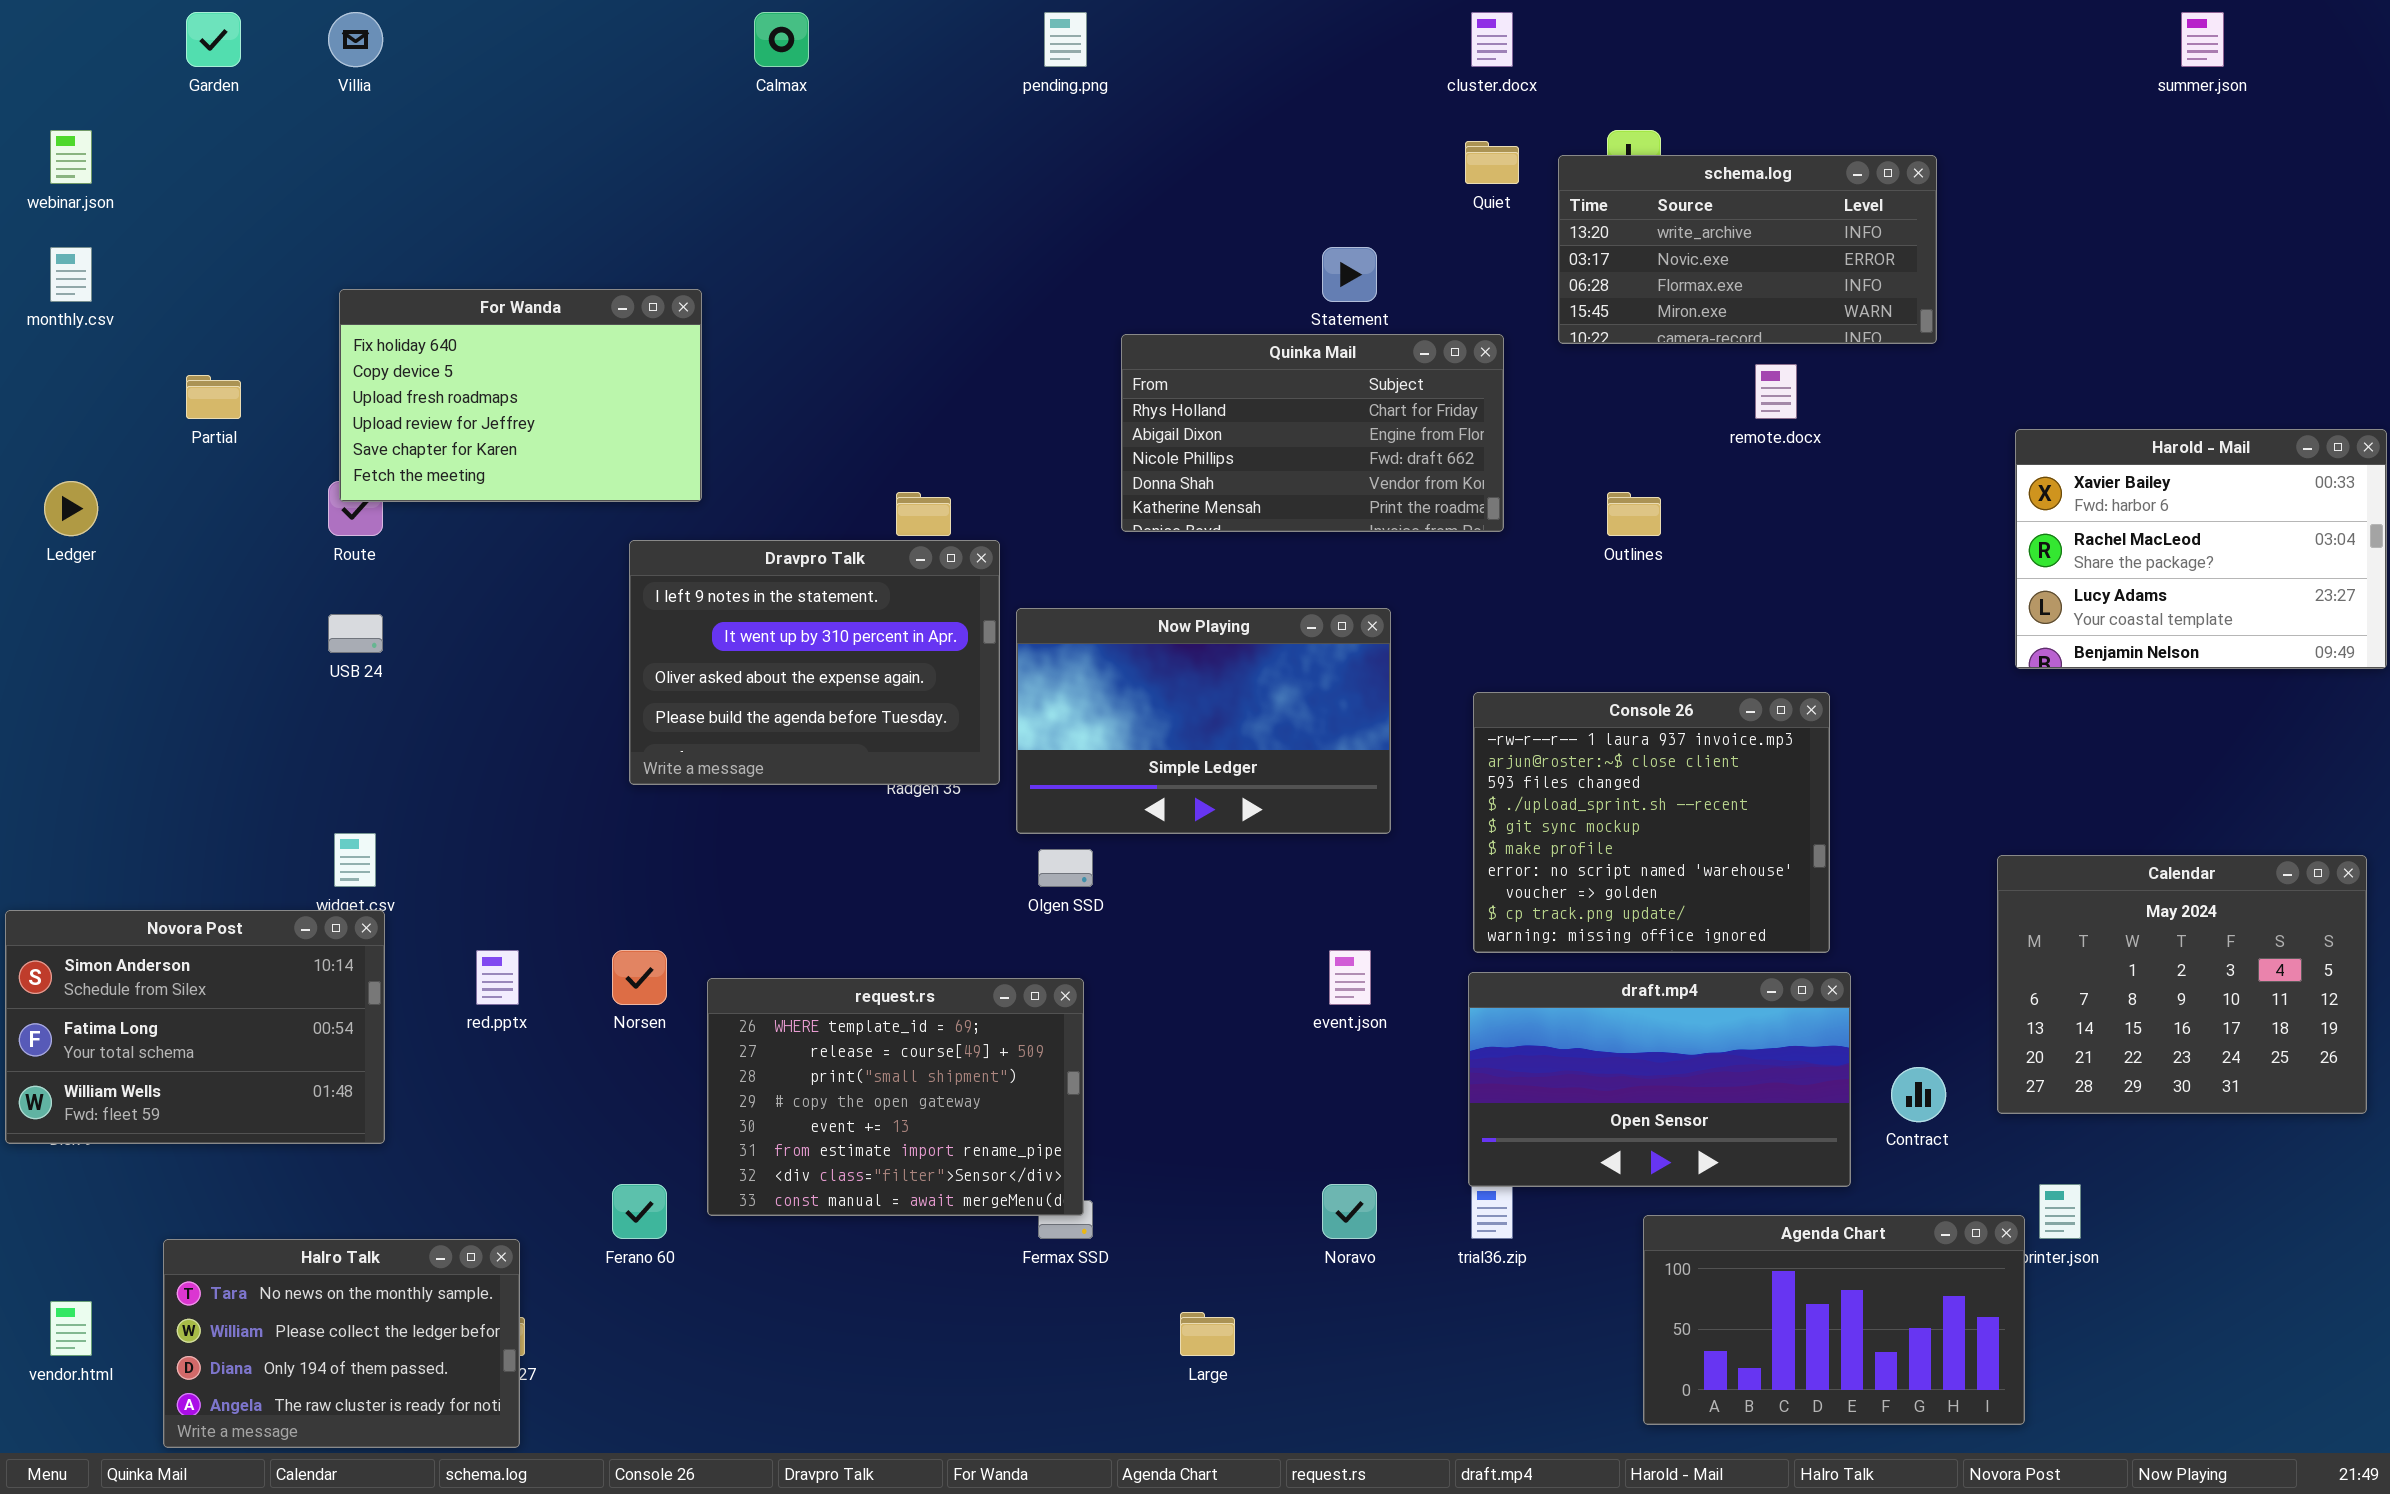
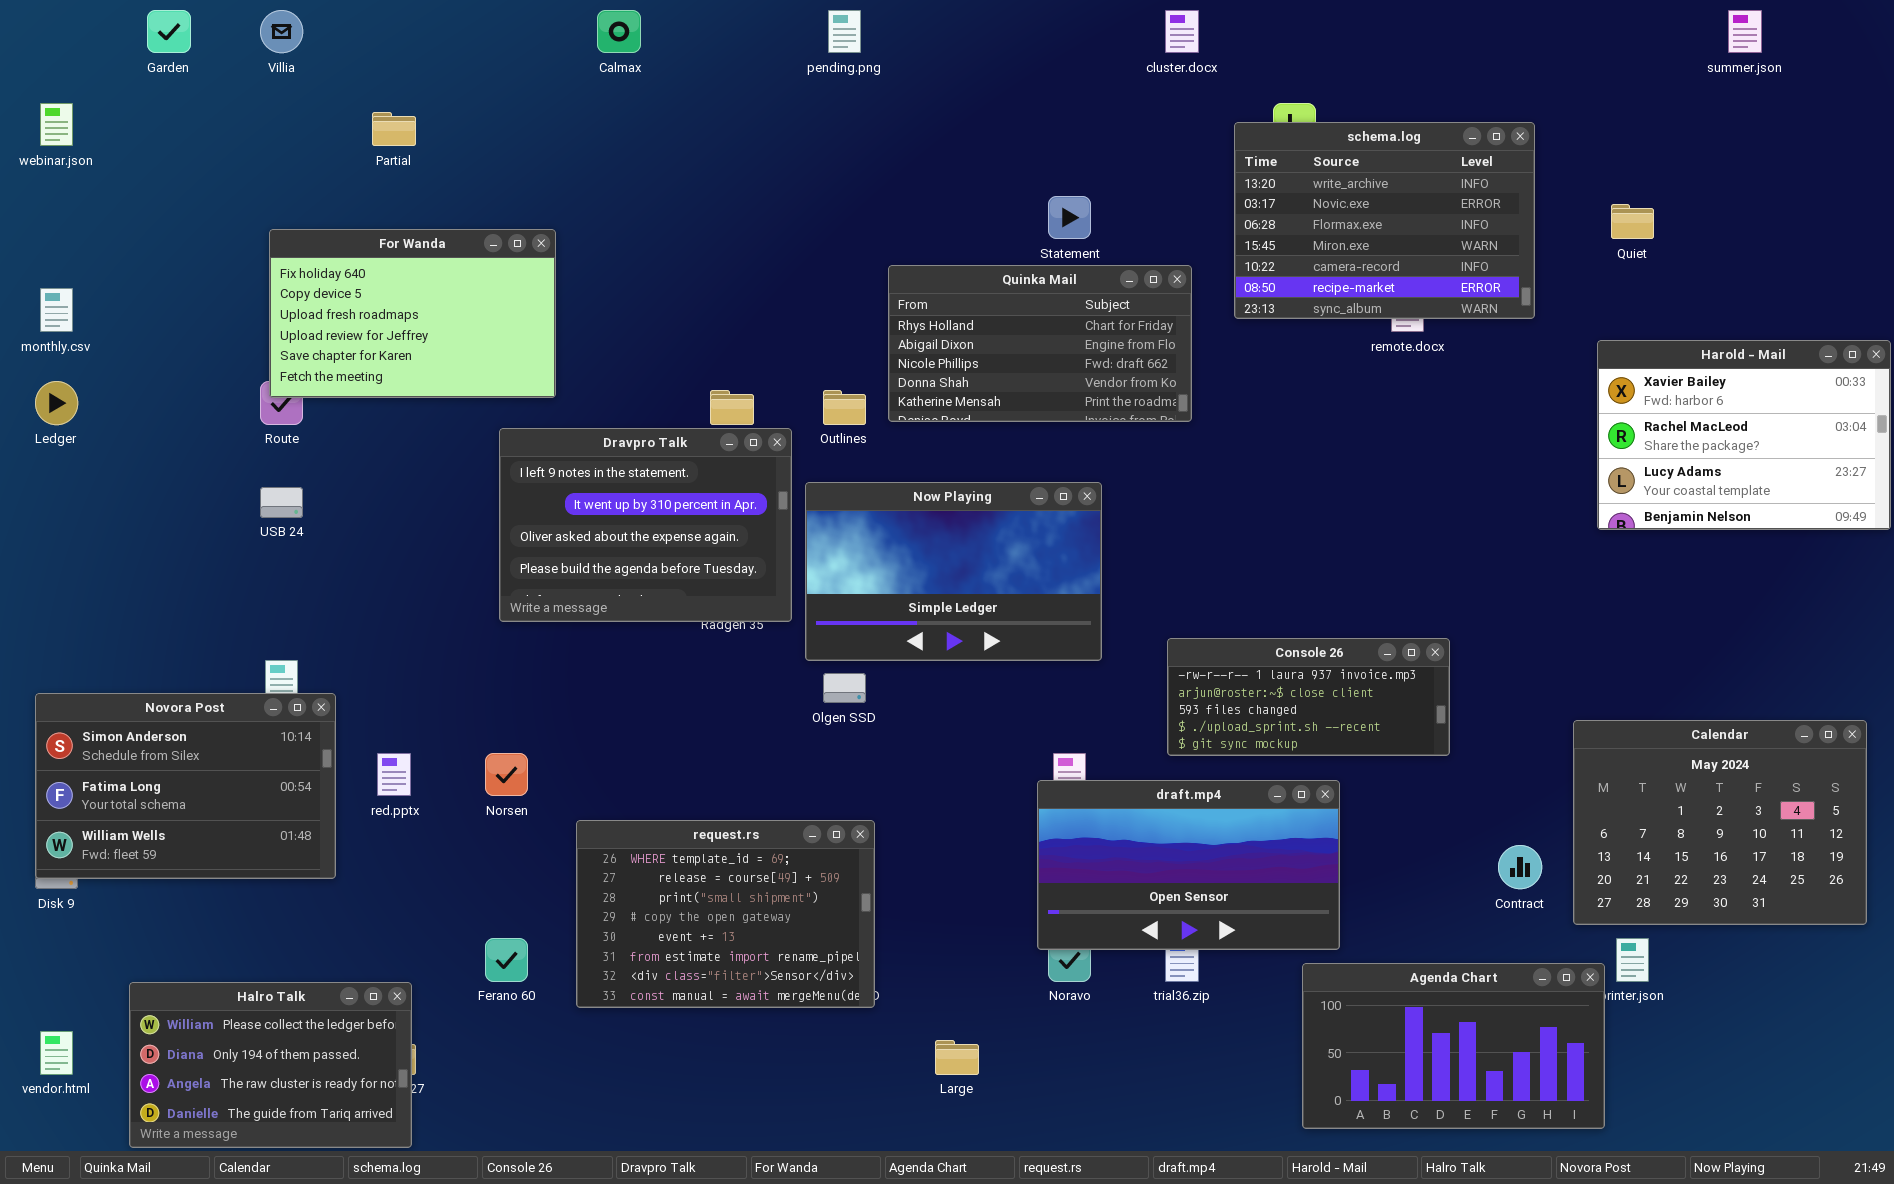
Quiet: [1465,141,1519,184] -> [1611,204,1654,239], moved
schema.log: [1558,155,1937,344] -> [1234,122,1535,319], resized
monthly.csv: [50,247,92,302] -> [40,288,73,332], moved
Partial: [186,375,241,419] -> [372,112,416,146], moved
Outlines: [1607,492,1661,536] -> [823,390,866,425], moved
Console 26: [1473,692,1830,953] -> [1167,638,1450,756], resized
Calendar: [1997,855,2367,1114] -> [1573,720,1867,925], moved
Novora Post: [5,910,385,1144] -> [35,693,336,879], moved
draft.mp4: [1468,972,1851,1187] -> [1037,780,1340,950], moved
request.rs: [707,978,1084,1216] -> [576,820,875,1008], moved
Halro Talk: [163,1239,520,1448] -> [129,982,412,1148], scrolled down 1 row

